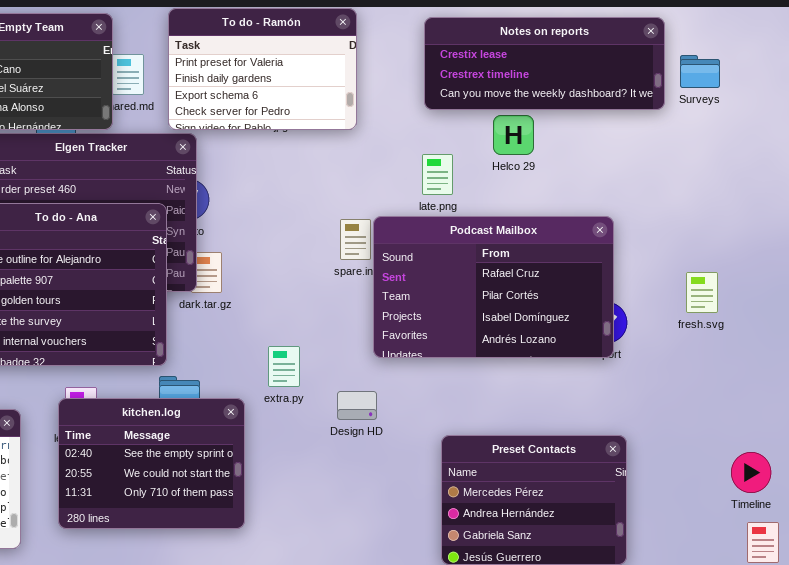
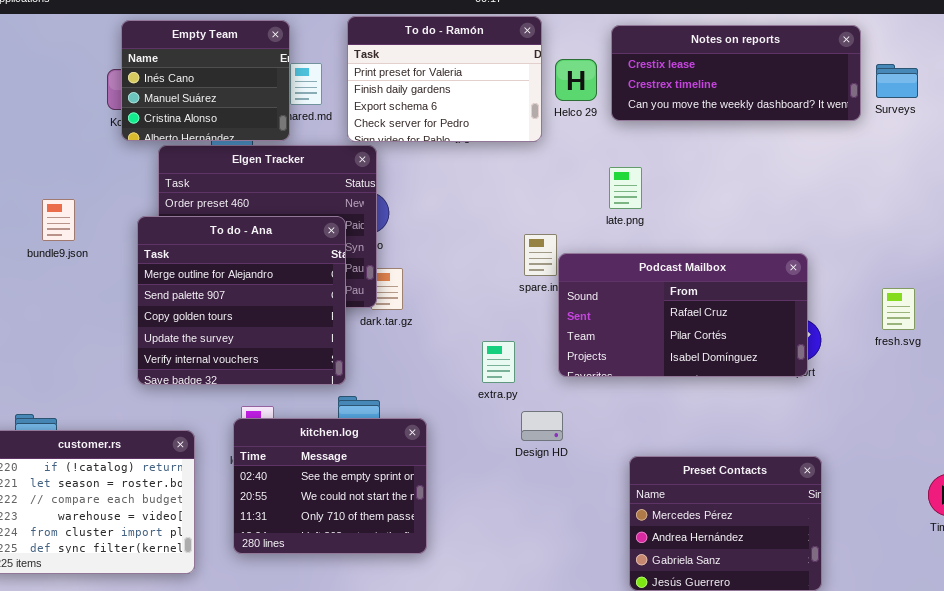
Helco 29: [493,115,534,155] -> [555,59,597,101], moved
Podcast Mailbox: [373,216,614,358] -> [558,253,808,377], resized
extra.py: [268,346,300,387] -> [482,341,515,383], moved

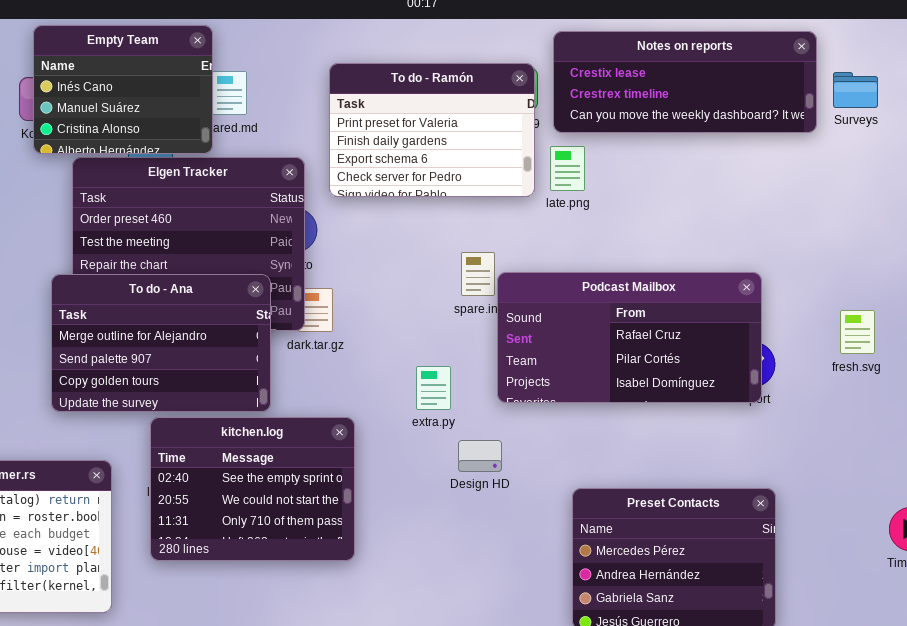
To do - Ramón: [347,16,542,142] -> [329,63,535,197], moved
late.png: [609,167,642,209] -> [550,146,585,191], moved
To do - Ana: [137,216,346,385] -> [51,274,271,412], resized
kitchen.log: [233,418,427,554] -> [150,417,355,561], moved

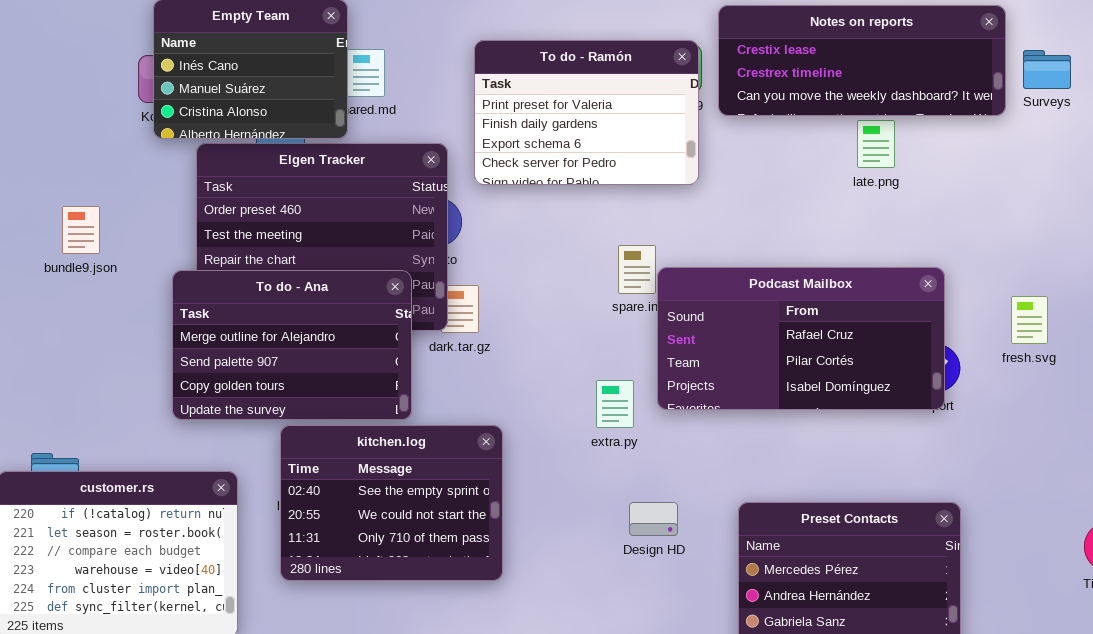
late.png: [550,146,585,191] -> [857,120,895,168], moved
fresh.svg: [840,310,875,354] -> [1011,296,1048,344], moved
extra.py: [416,366,451,410] -> [596,380,634,428], moved
Design HD: [458,440,502,472] -> [629,502,678,536], moved

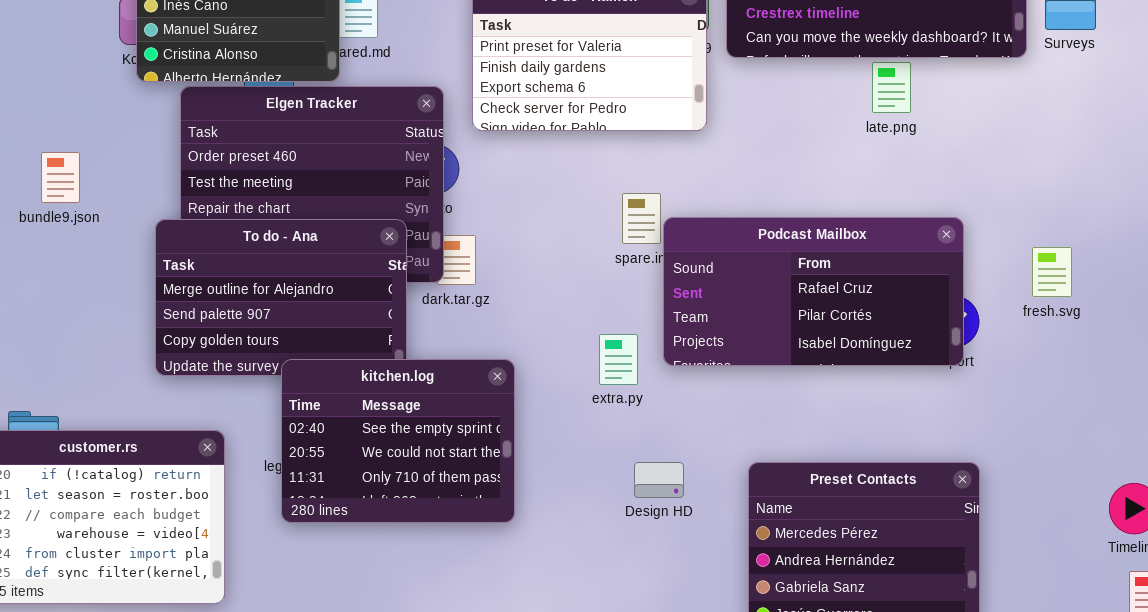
kitchen.log: [280,425,503,581] -> [281,359,515,523], moved

